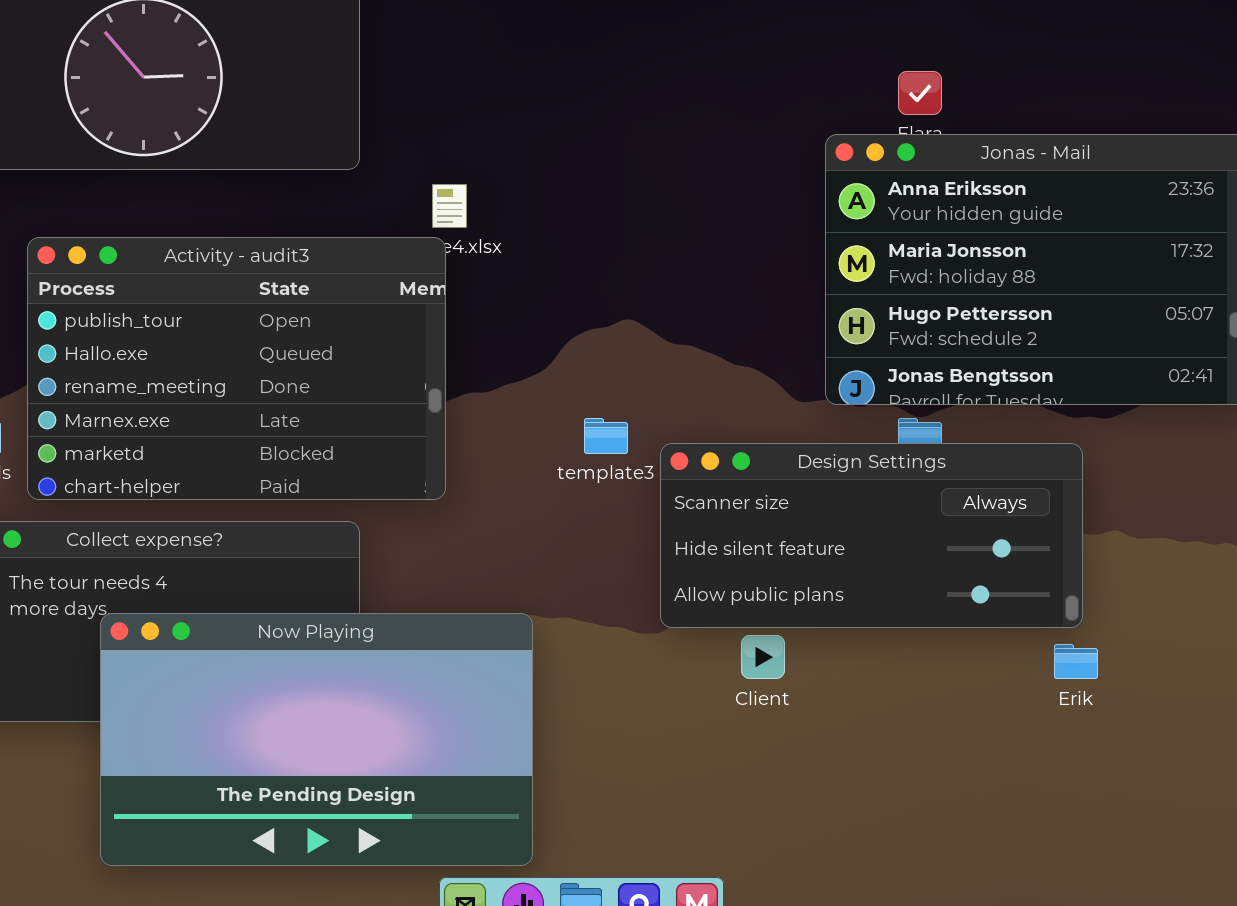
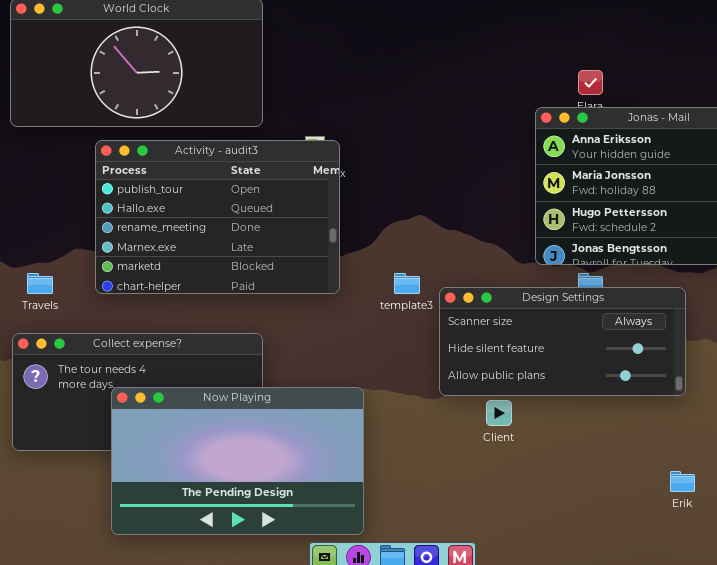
Activity - audit3: [27,237,446,500] -> [95,140,340,294], moved
Erik: [1054,644,1098,679] -> [670,471,695,492], moved

